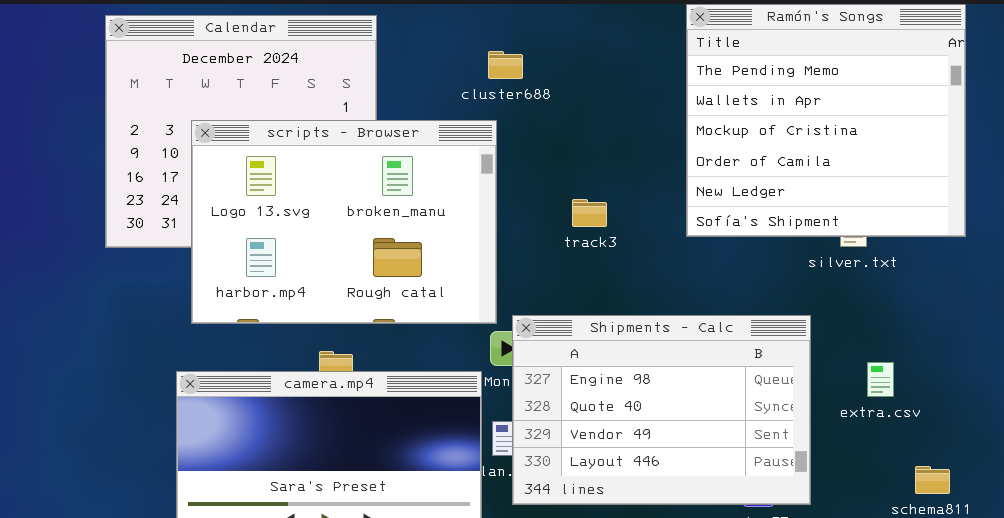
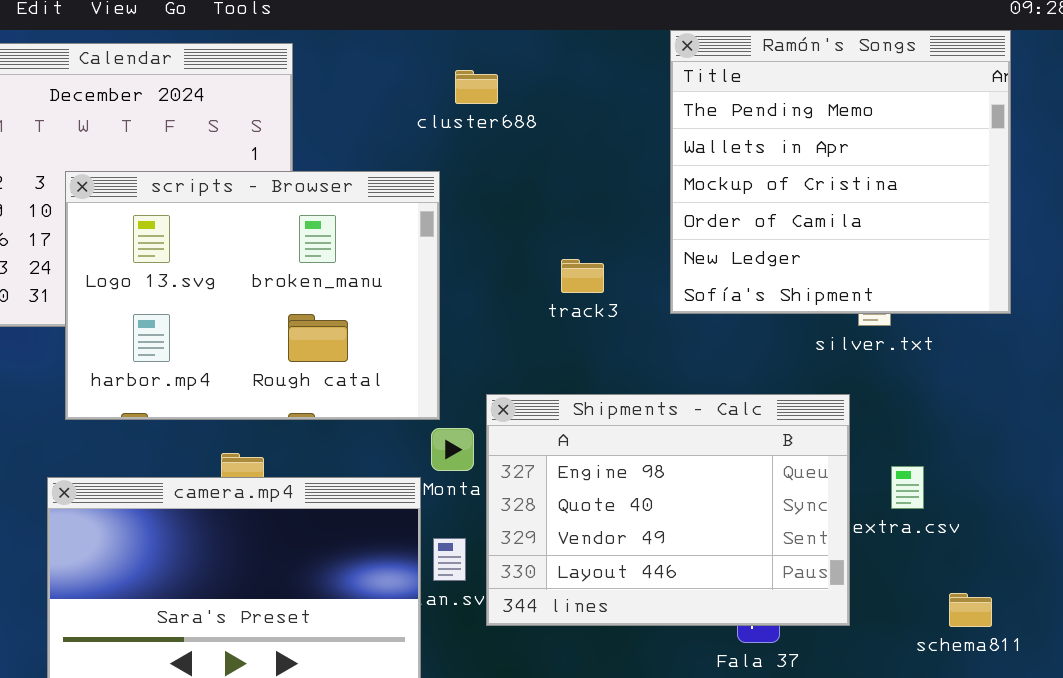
cluster688: [488,51,523,79] -> [455,70,498,104], moved
track3: [572,199,607,227] -> [561,259,604,293], moved
Shipments - Calc: [512,315,811,505] -> [486,394,850,626], moved

